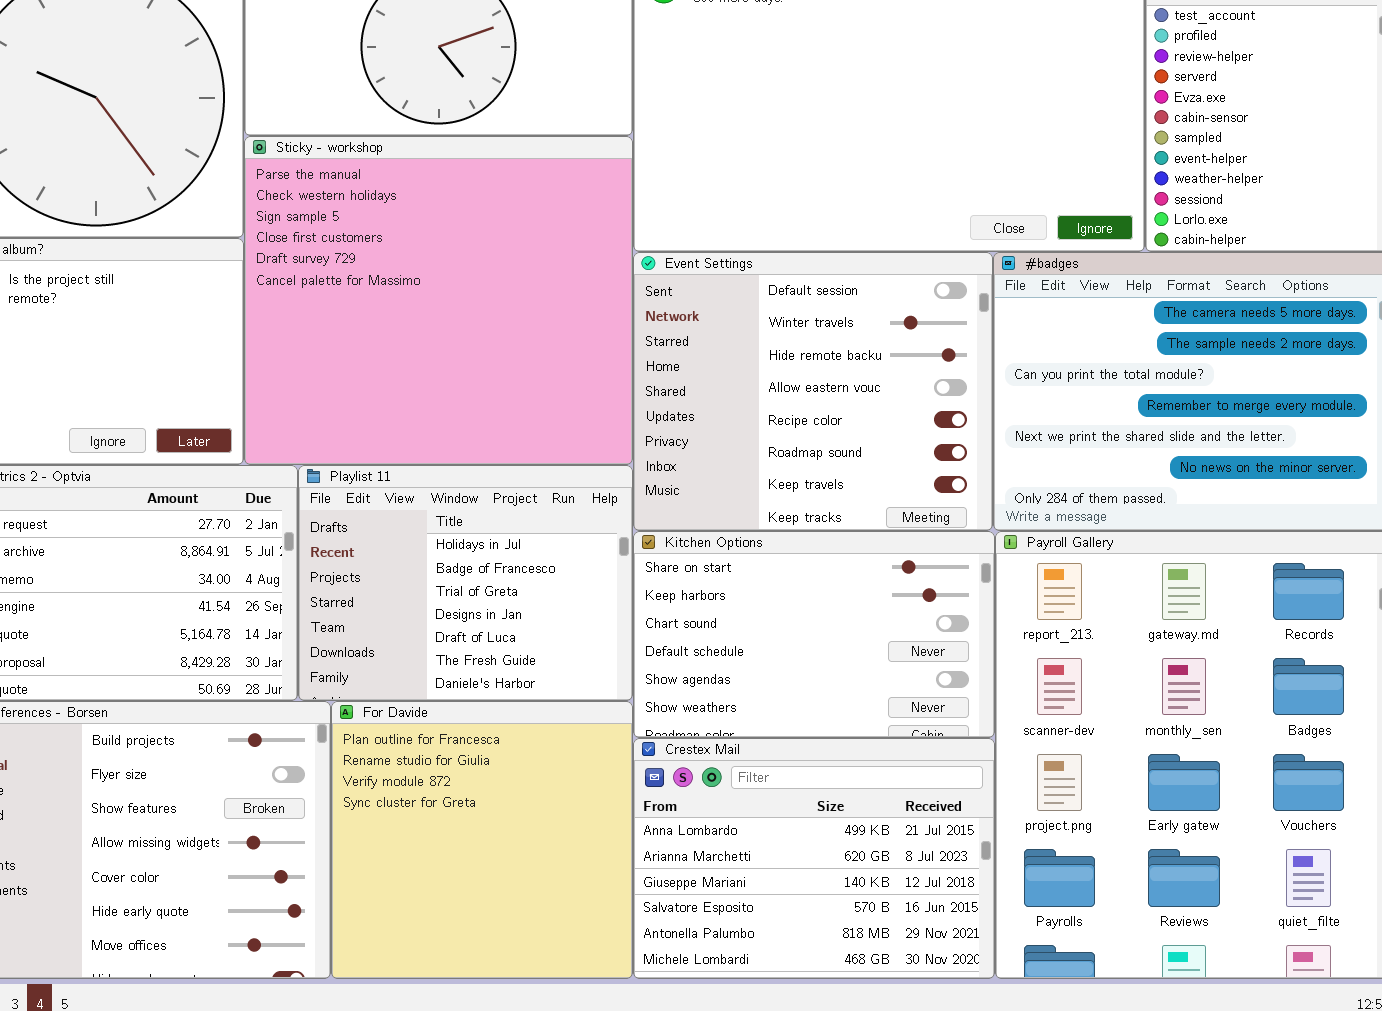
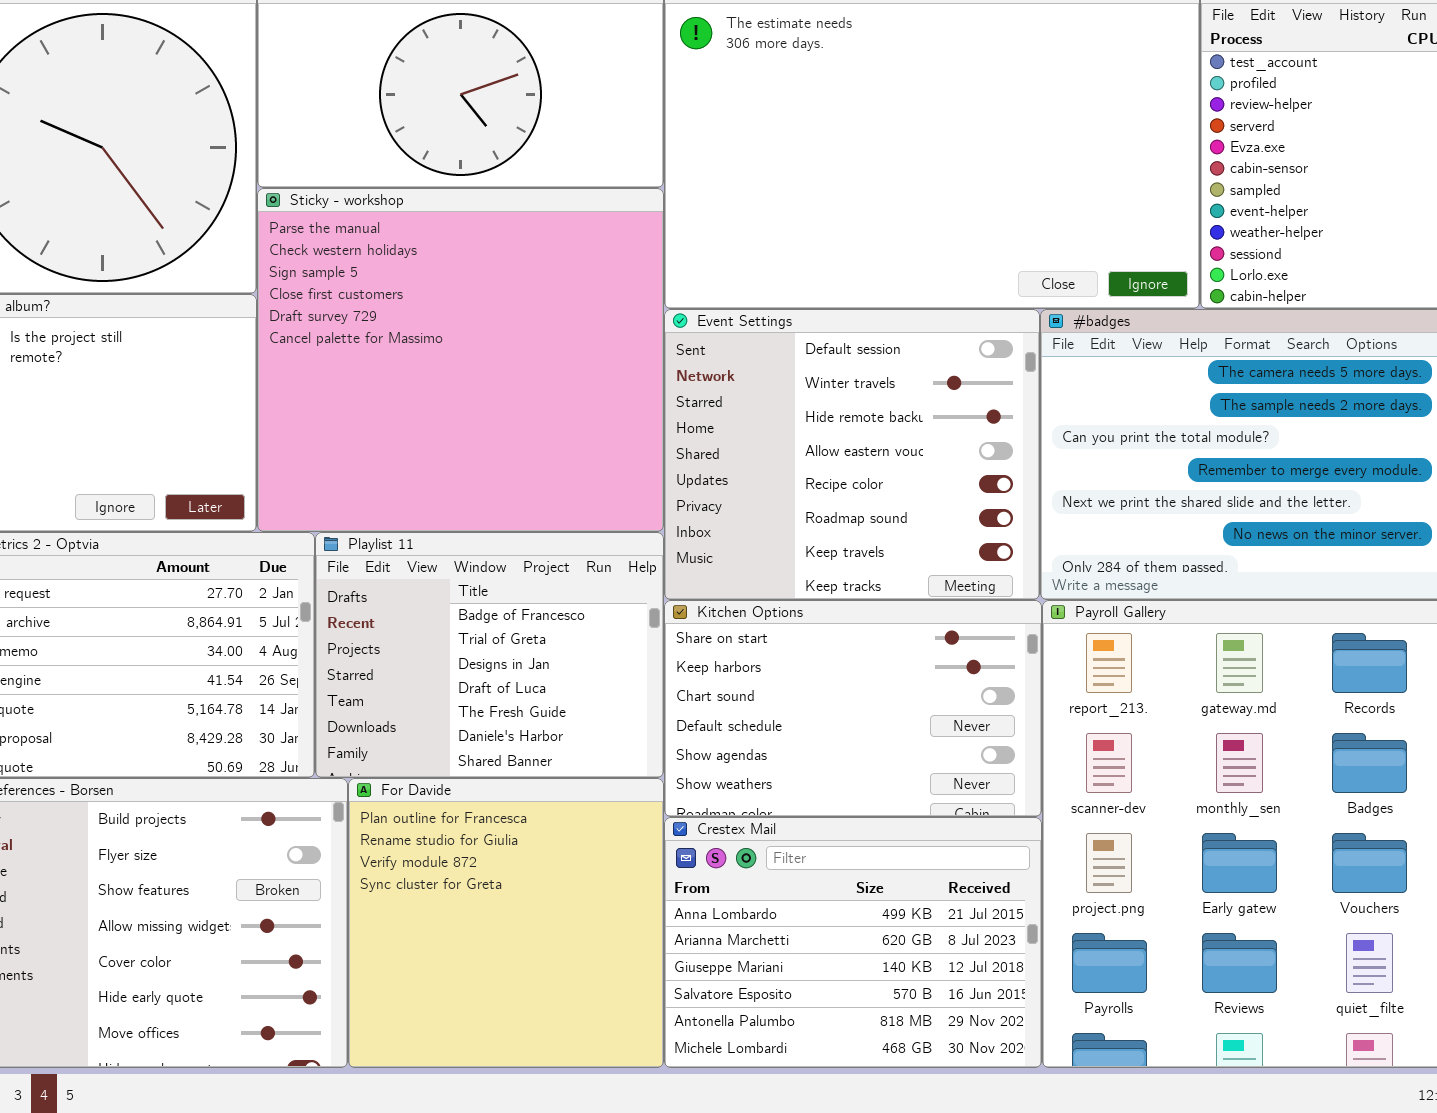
Playlist 11: [298,465,633,701] -> [315,532,664,778], scrolled down 1 row

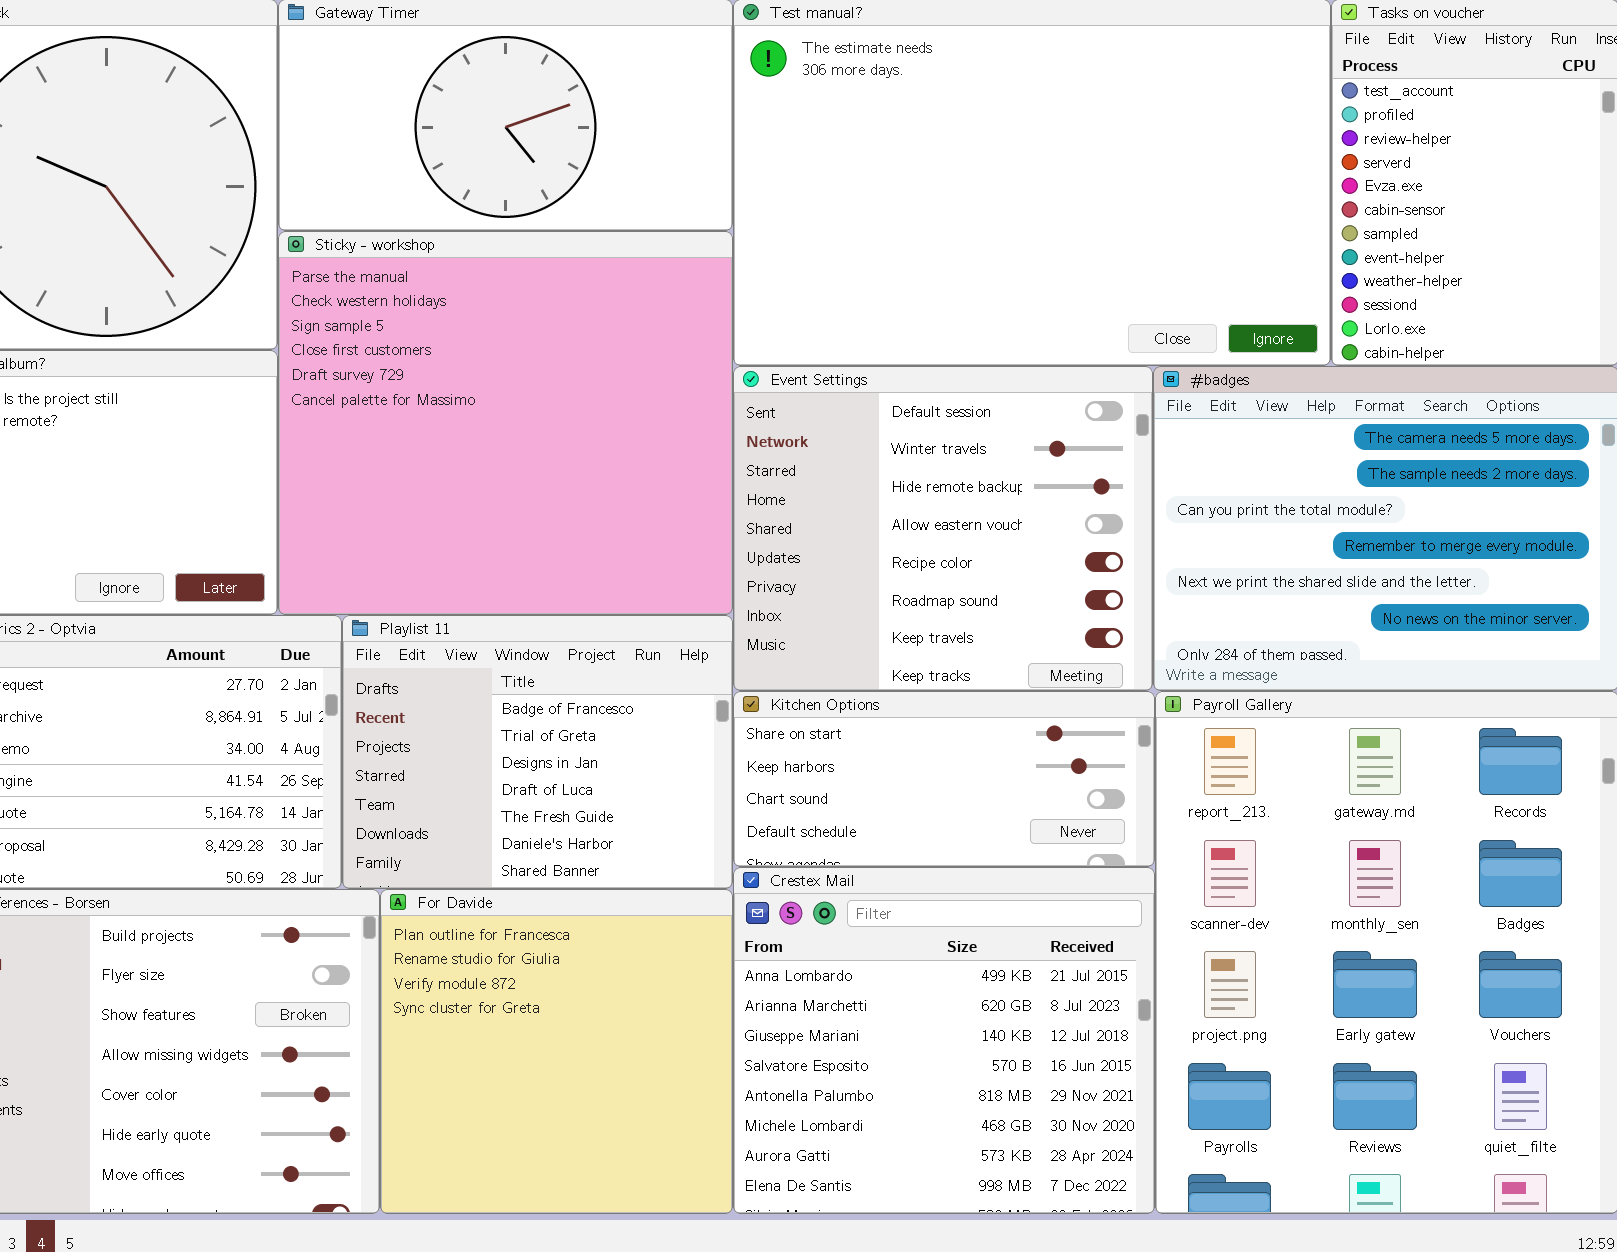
Kitchen Options: [664,600,1042,817] -> [733,691,1155,867], resized
Crestex Mail: [664,817,1042,1068] -> [733,867,1155,1214], resized

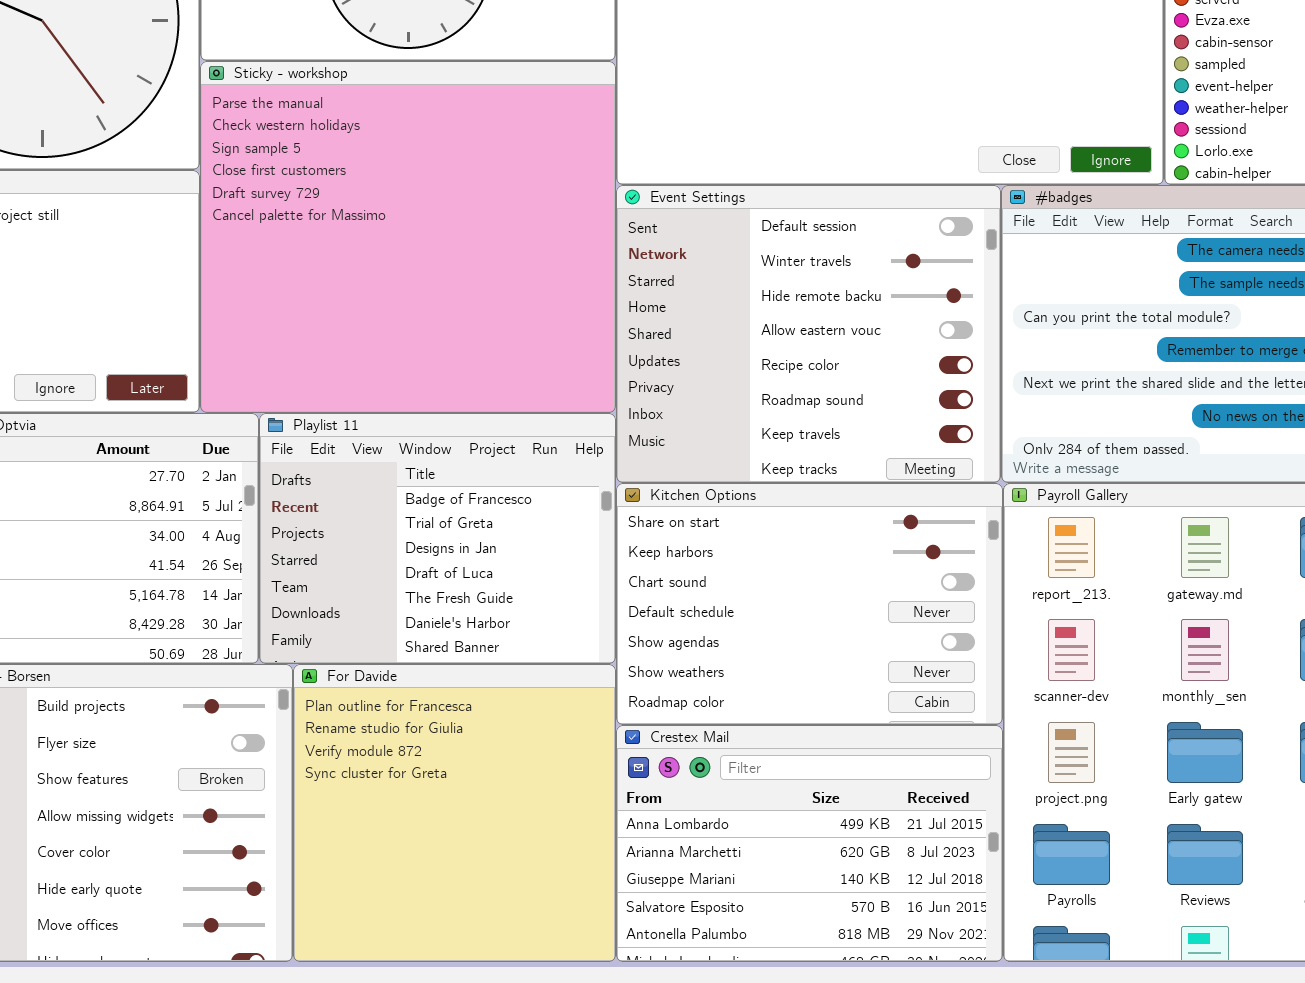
Kitchen Options: [733,691,1155,867] -> [616,483,1003,725], resized
Crestex Mail: [733,867,1155,1214] -> [616,725,1003,962], resized

